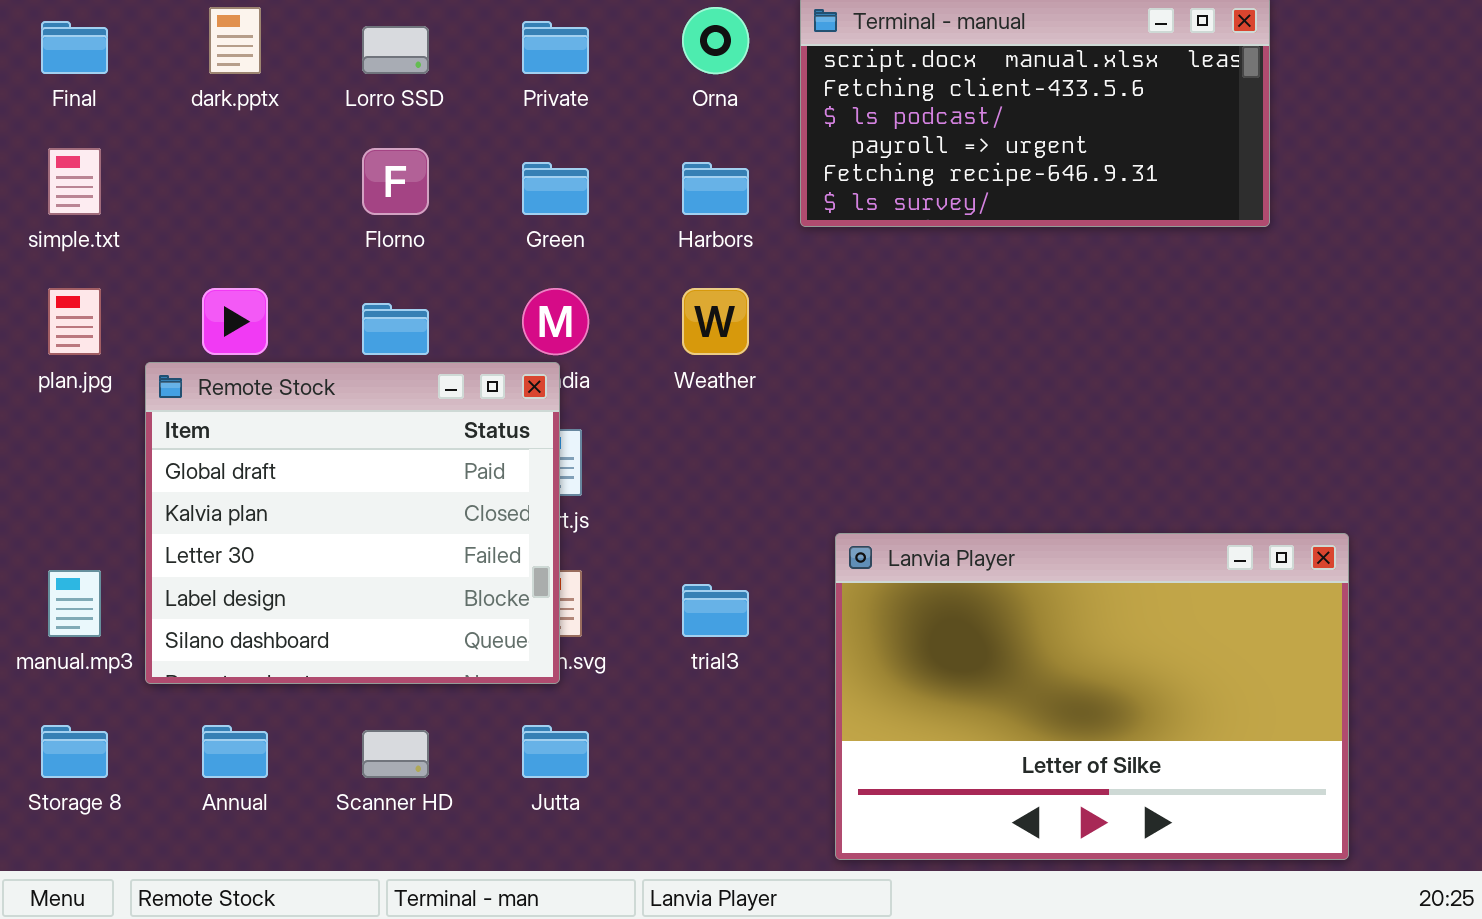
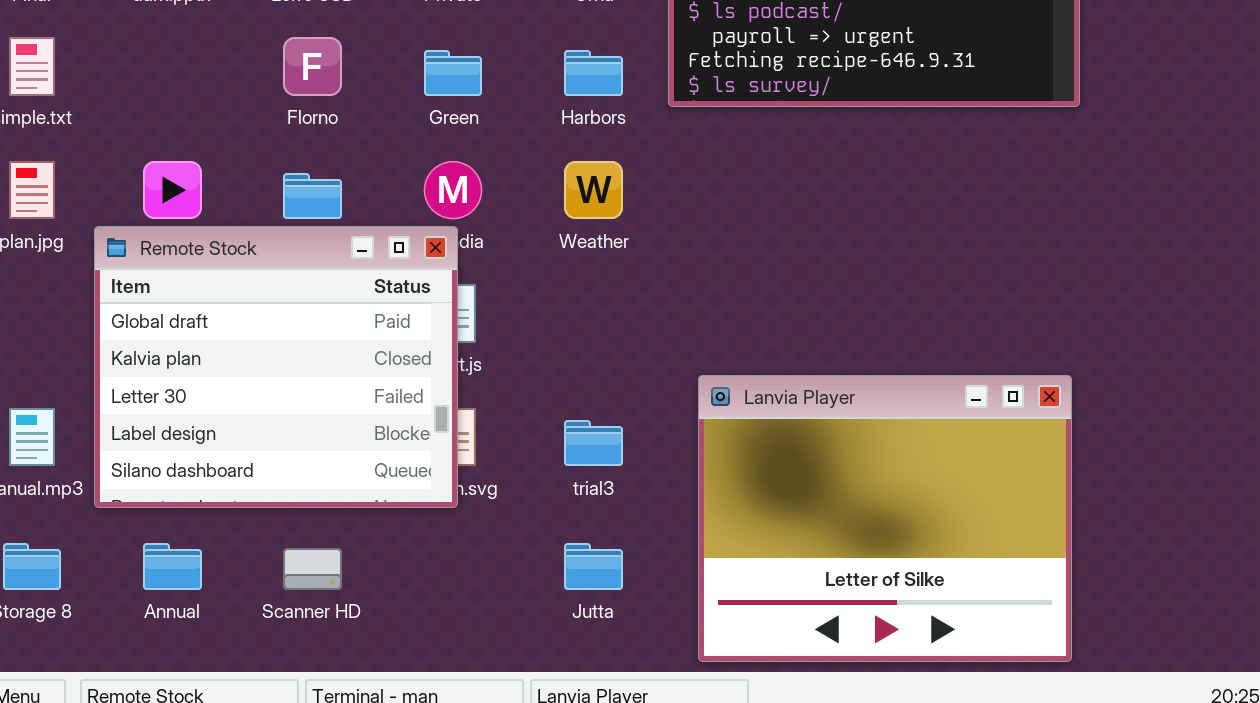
Lanvia Player: [835,533,1349,860] -> [698,375,1072,662], resized
Jutta: [522,725,589,778] -> [564,543,623,590], moved

